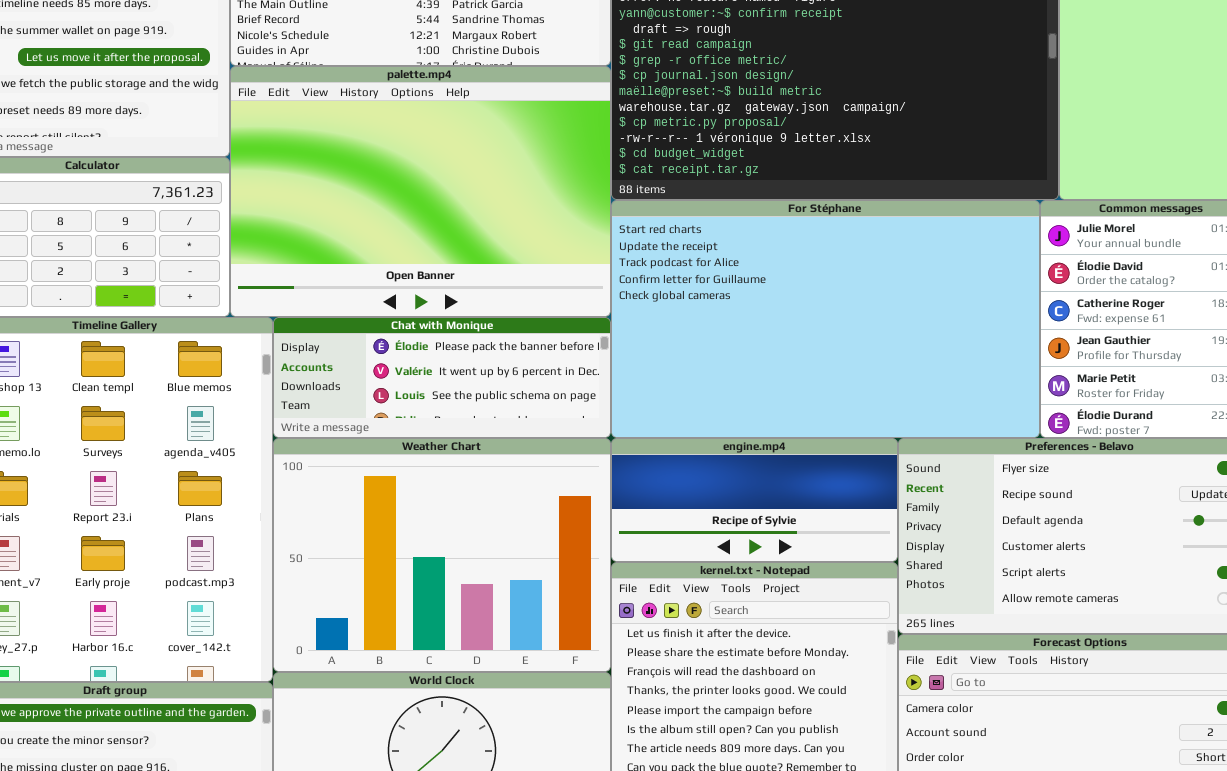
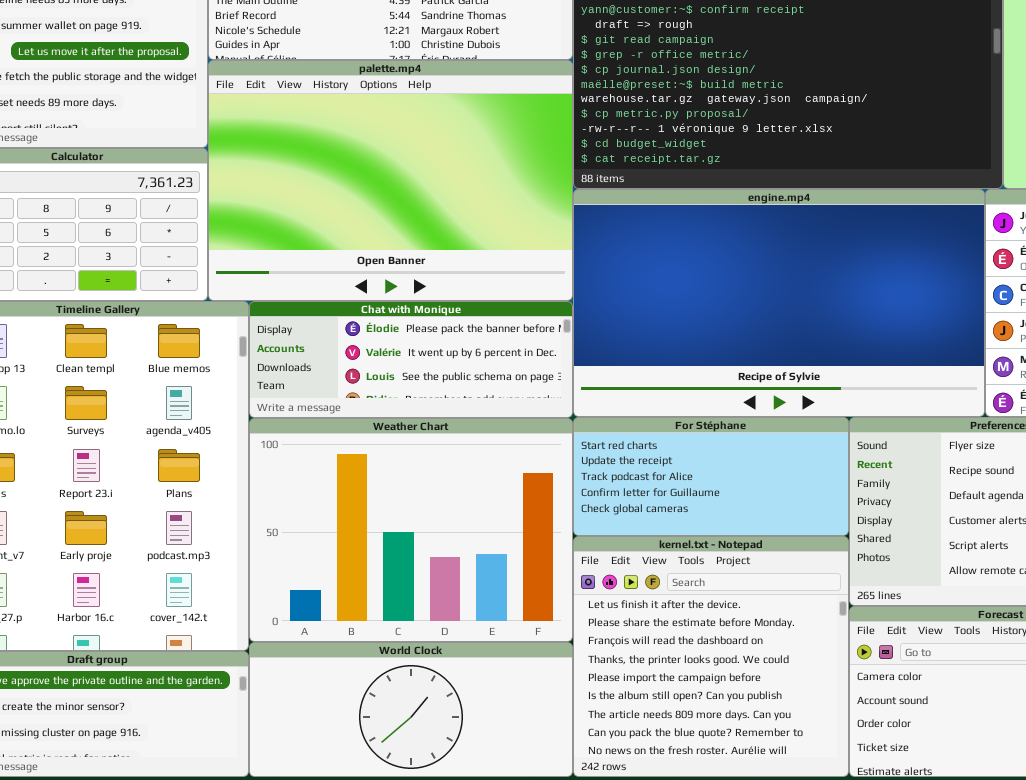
For Stéphane: [611,200,1040,438] -> [573,417,849,536], moved, resized
engine.mp4: [611,438,898,562] -> [573,189,985,417], moved, resized

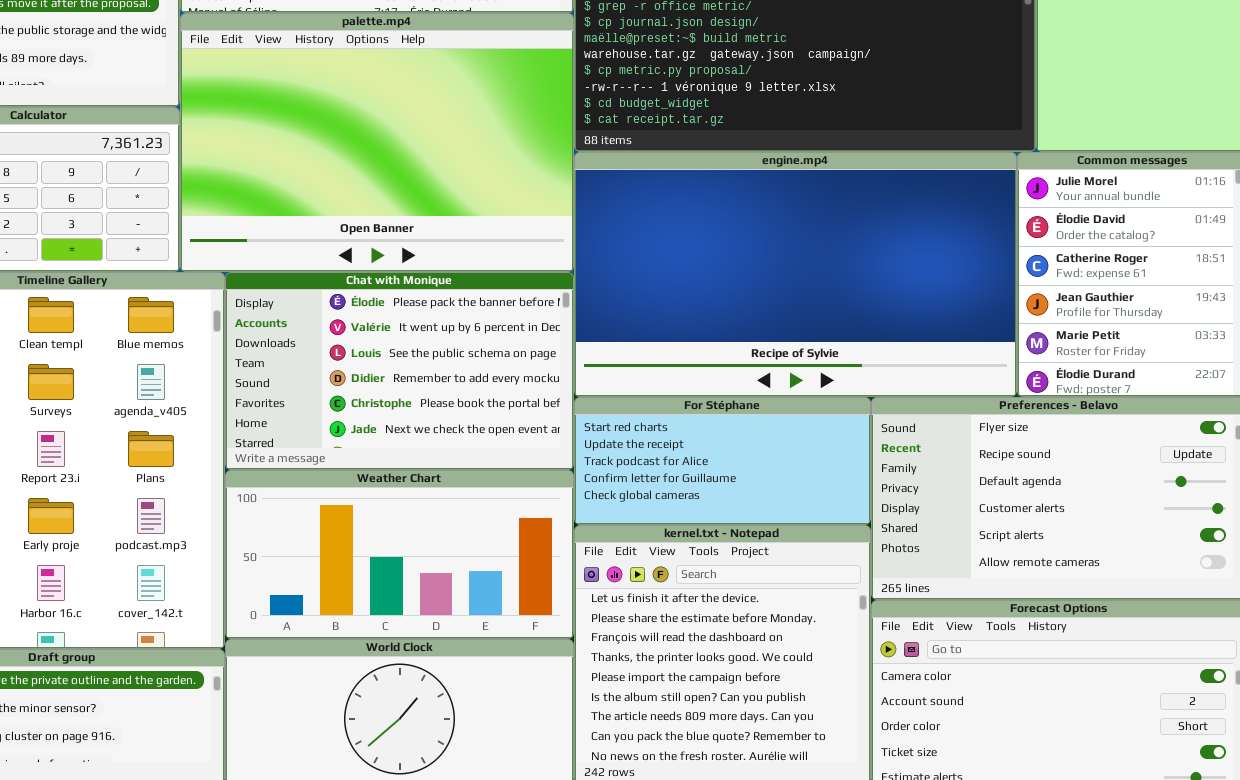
Chat with Monique: [249,301,573,418] -> [225,272,574,470], resized
Weather Chart: [249,418,573,642] -> [225,470,574,639], resized

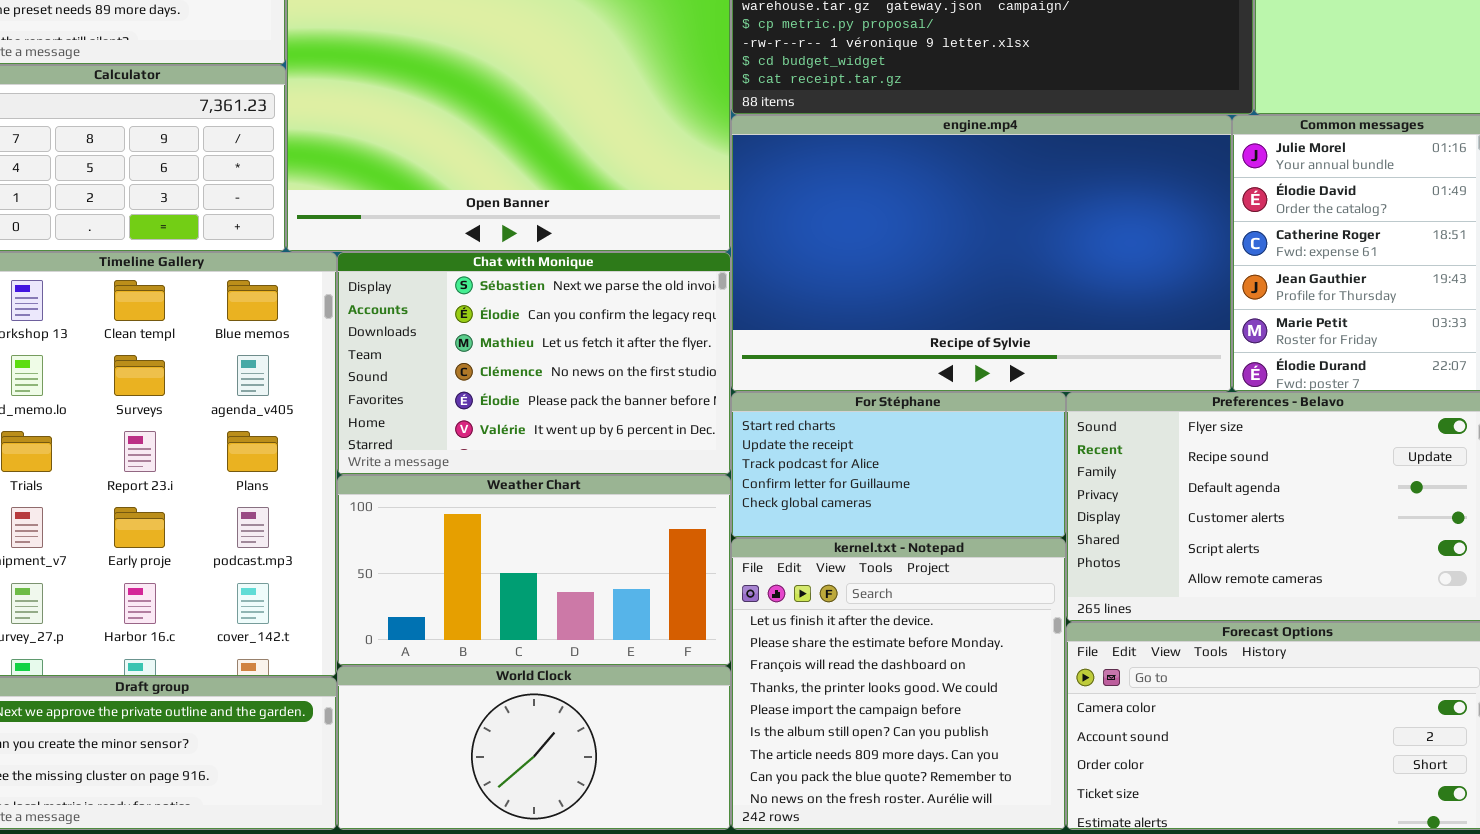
Chat with Monique: [225,272,574,470] -> [337,252,731,475], scrolled up 4 rows

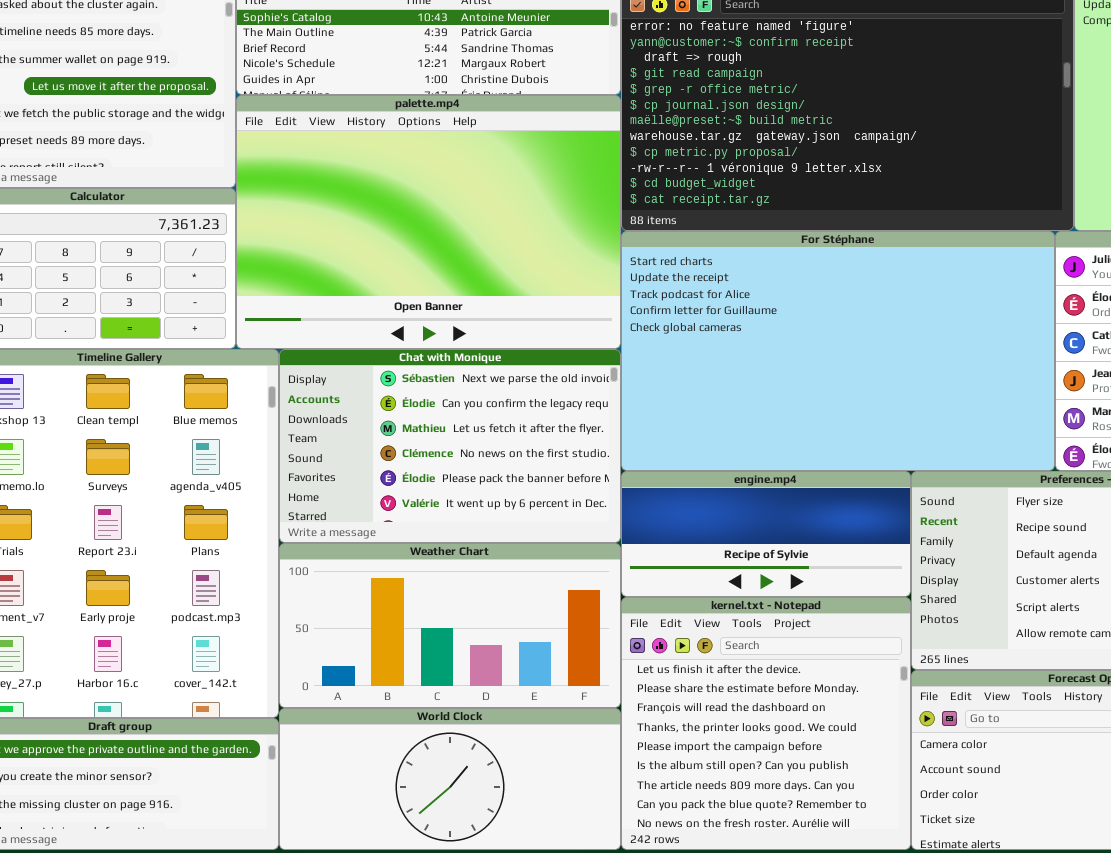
engine.mp4: [731,115,1232,392] -> [621,471,911,597], moved, resized
For Stéphane: [731,392,1066,538] -> [621,231,1055,471], moved, resized

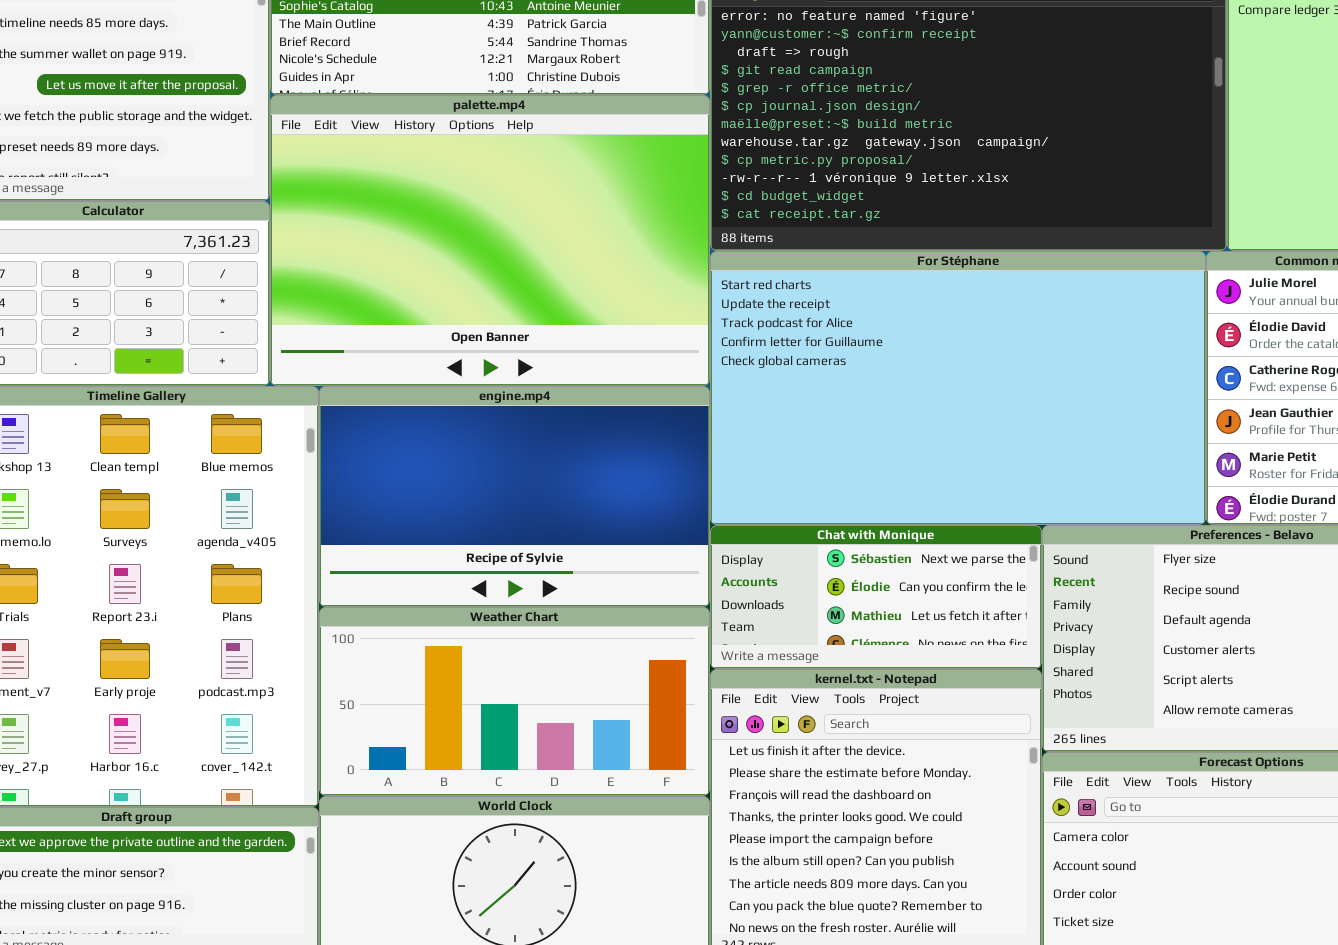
Chat with Monique: [279,349,621,543] -> [710,525,1042,669], moved, resized
engine.mp4: [621,471,911,597] -> [319,386,710,607], moved, resized

